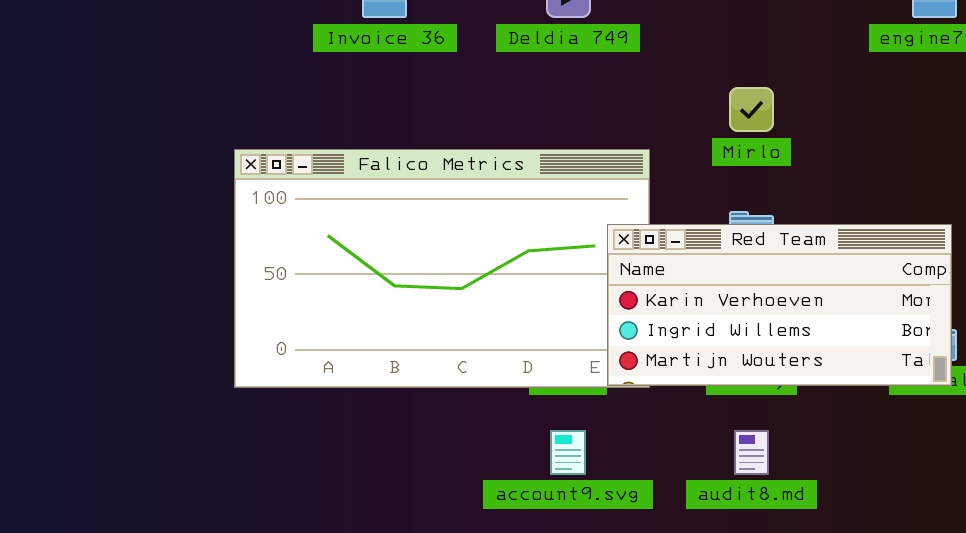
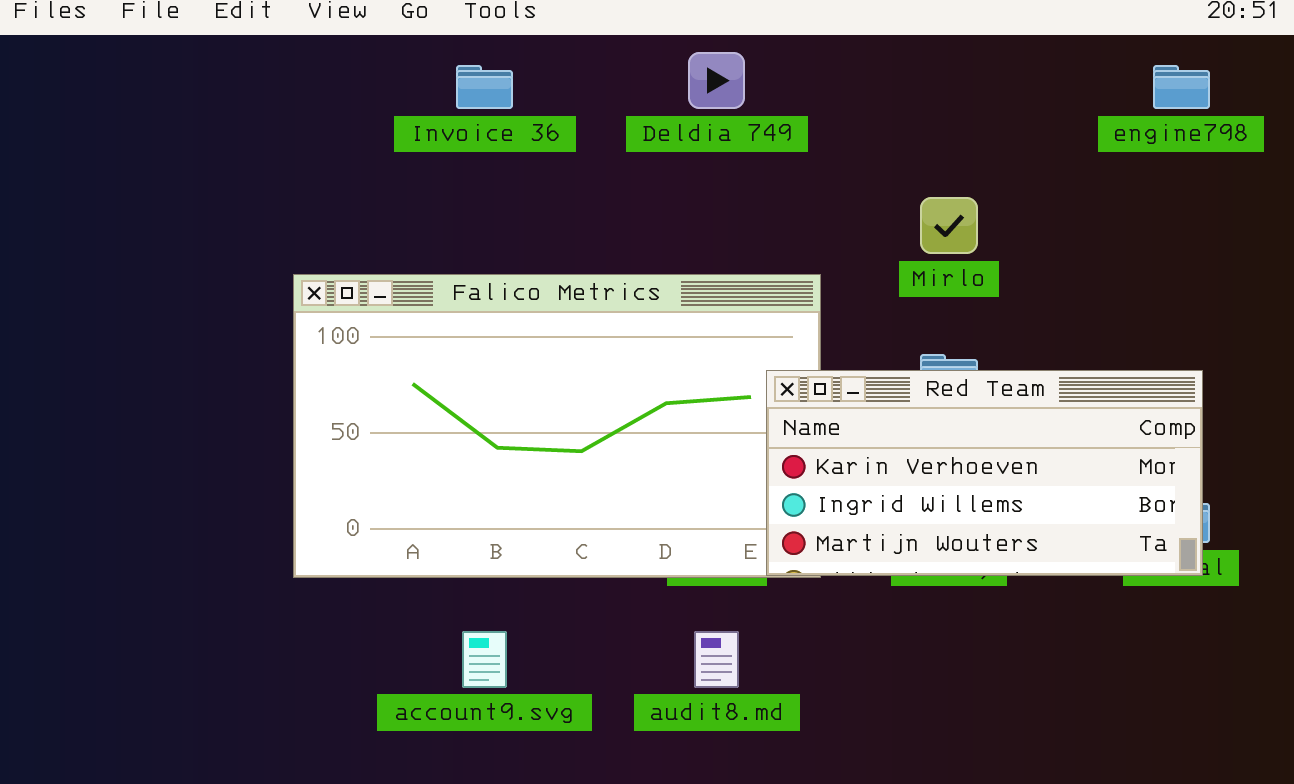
account9.svg: [550,430,586,475] -> [462,631,507,688], moved
audit8.md: [734,430,769,475] -> [694,631,739,688], moved

